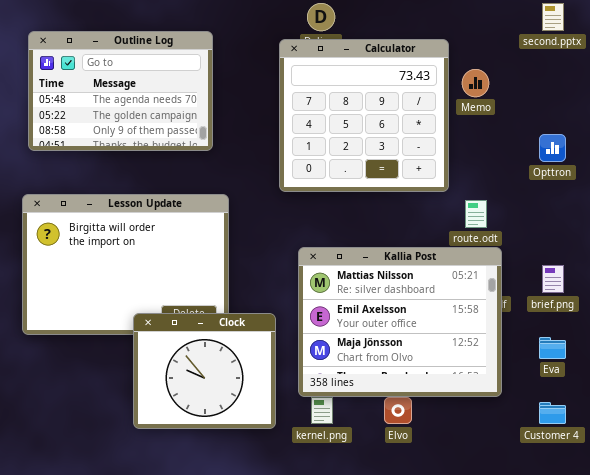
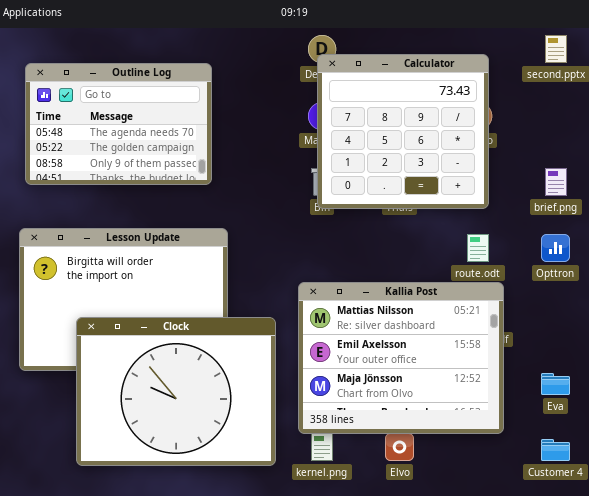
Calculator: [279,39,449,192] -> [317,54,489,209], moved
Opttron: [539,134,566,162] -> [541,234,570,262], moved
brief.png: [542,265,564,293] -> [545,168,567,196], moved
Clock: [133,313,276,429] -> [76,317,276,466], resized

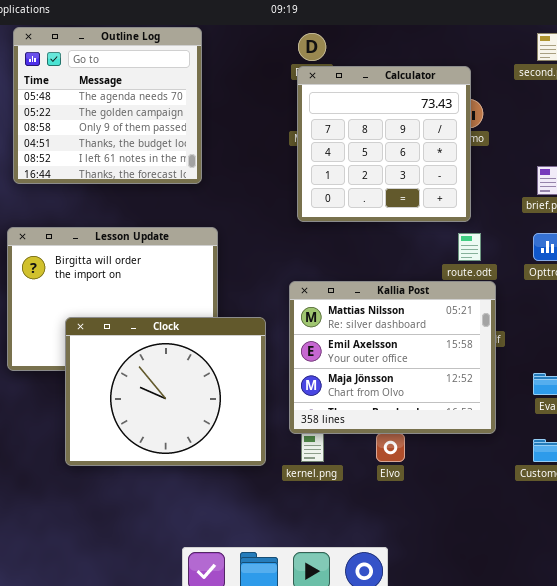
Calculator: [317,54,489,209] -> [297,66,471,222], moved
Outline Log: [25,63,212,185] -> [13,27,202,184], resized

